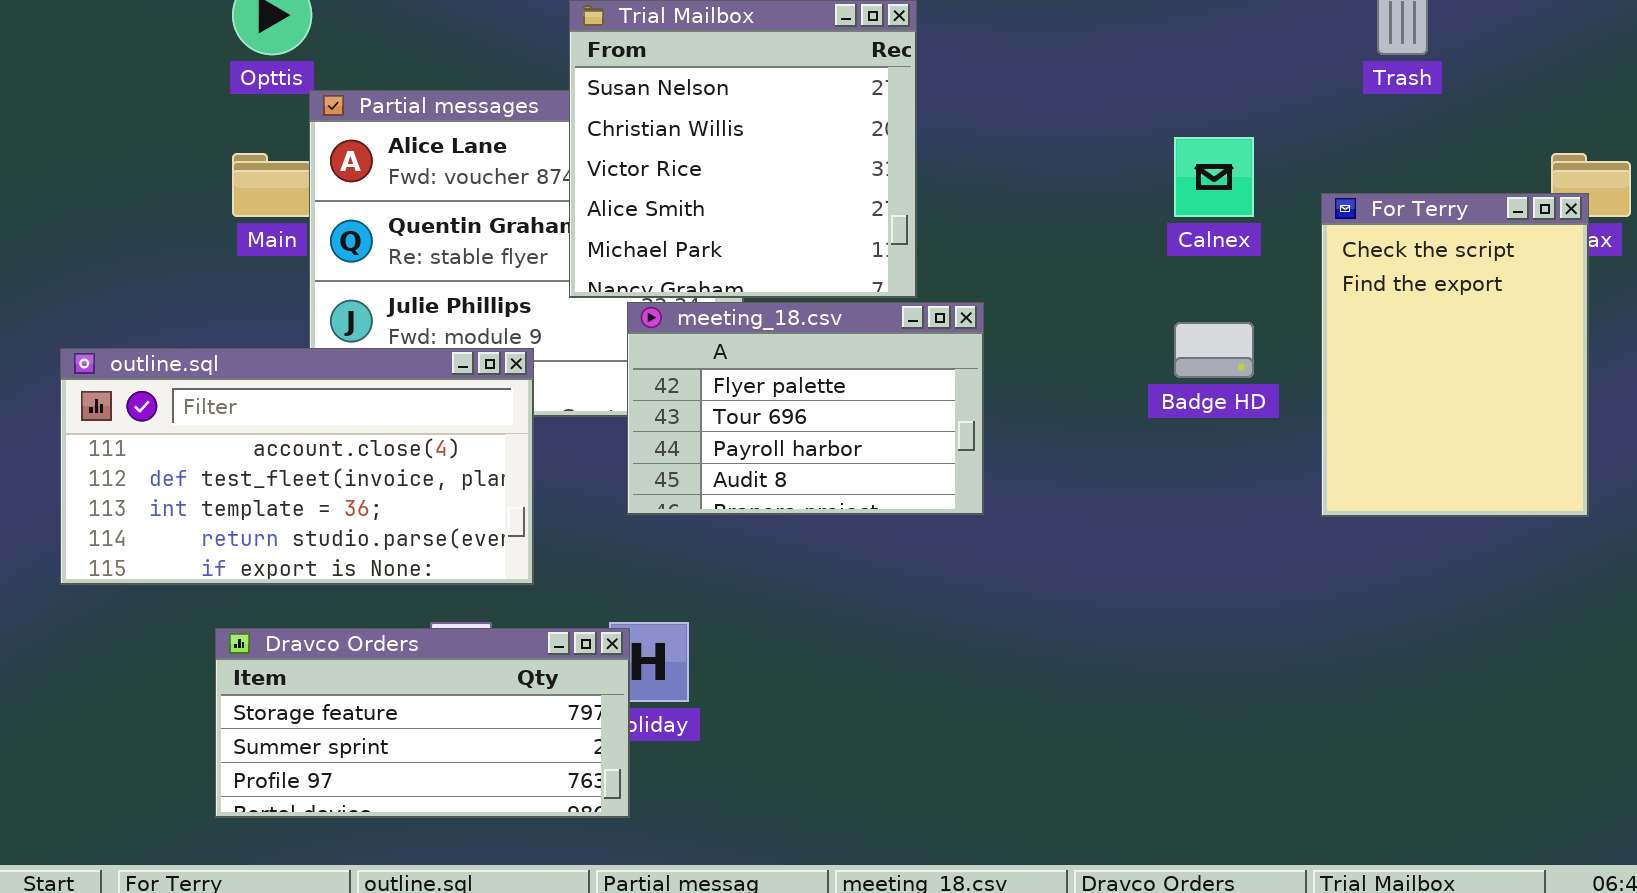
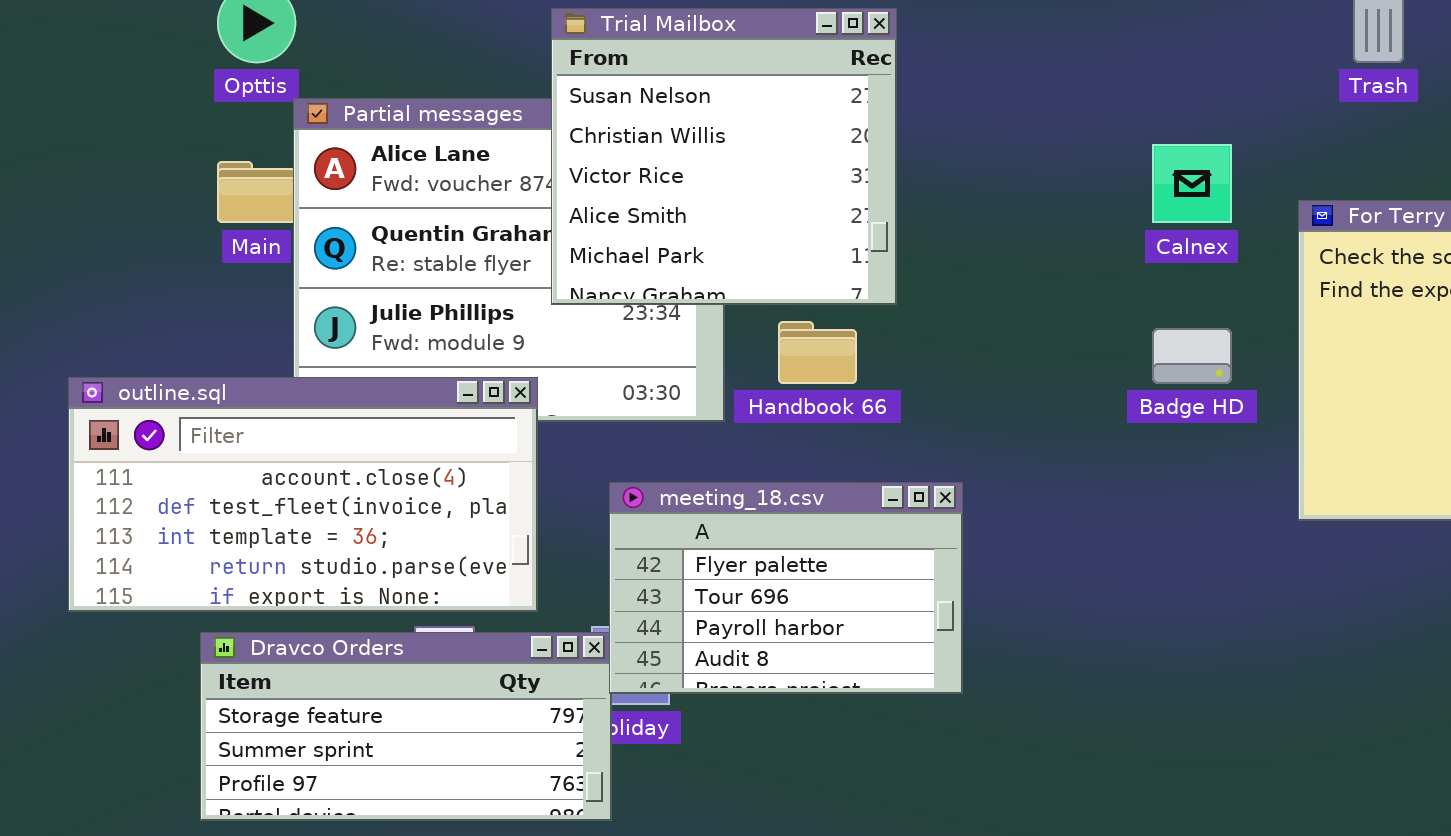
meeting_18.csv: [627,302,984,515] -> [609,482,963,694], moved
outline.sql: [60,348,534,585] -> [68,377,538,612], moved

